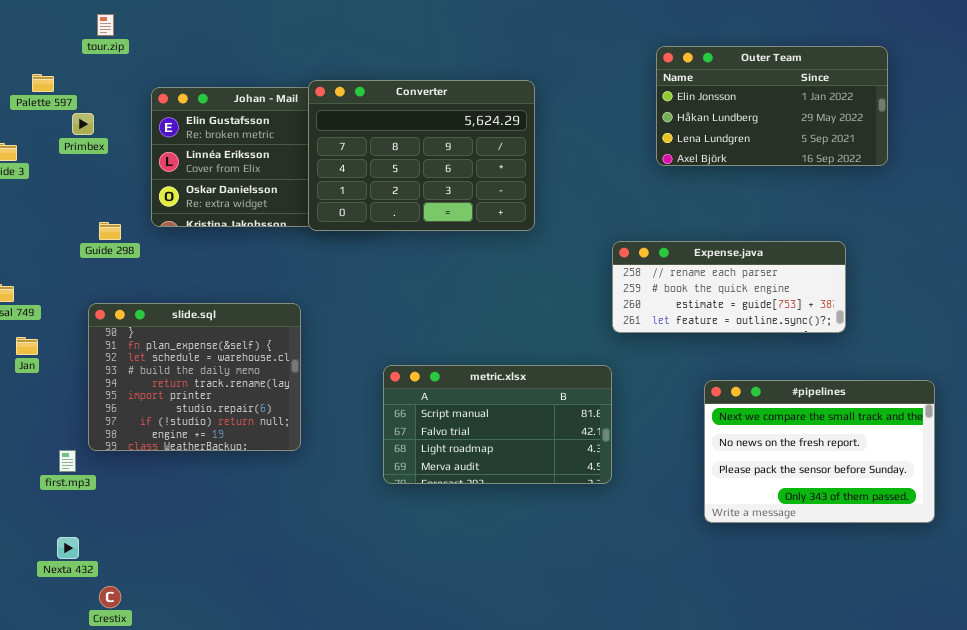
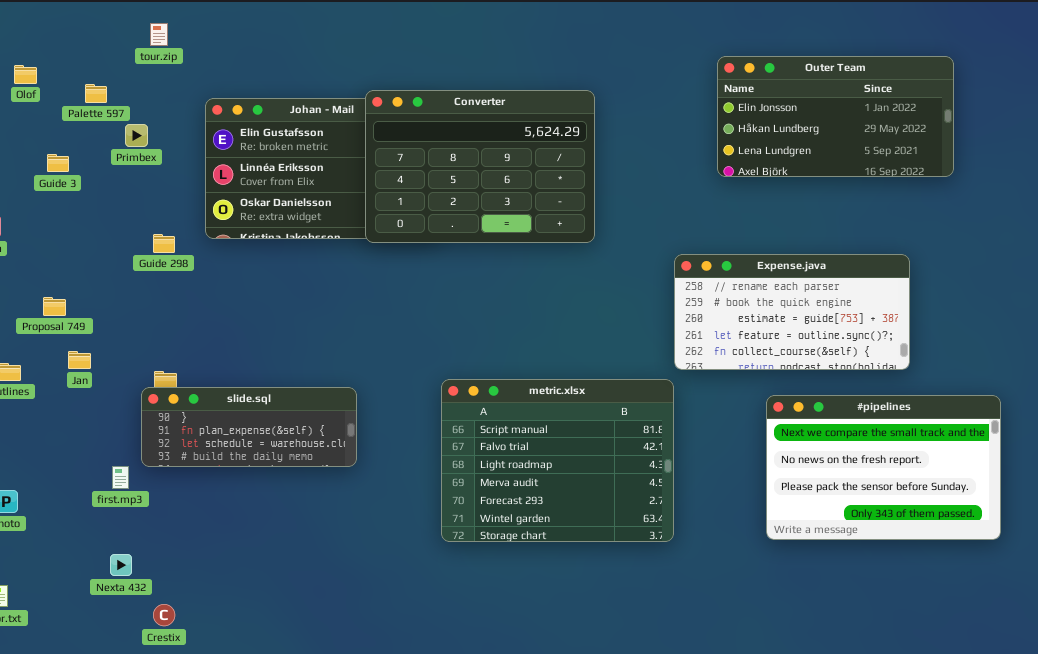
Expense.java: [612,241,846,333] -> [674,254,910,370], resized
slide.sql: [88,303,301,451] -> [141,387,357,467], resized
metric.xlsx: [383,365,612,484] -> [441,379,674,542], resized

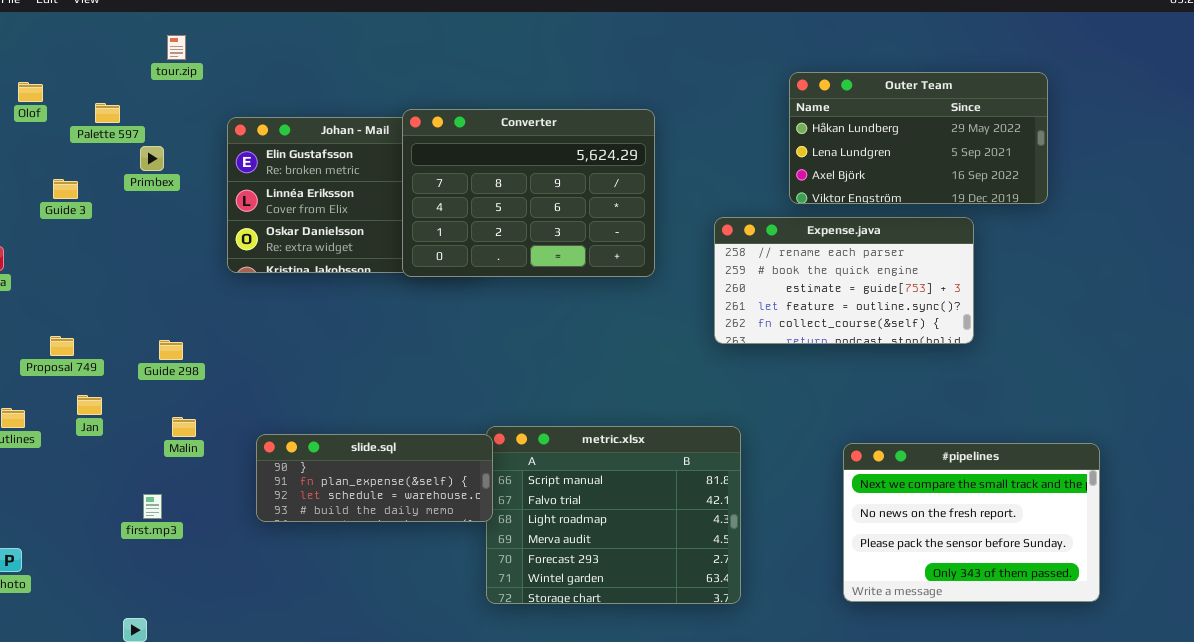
Outer Team: [717,56,954,177] -> [789,72,1048,204], scrolled down 1 row
Guide 298: [153,234,175,253] -> [159,340,183,360], moved
Expense.java: [674,254,910,370] -> [714,217,974,344], moved
slide.sql: [141,387,357,467] -> [256,434,493,522], moved
first.mp3: [112,466,129,489] -> [143,494,162,519], moved

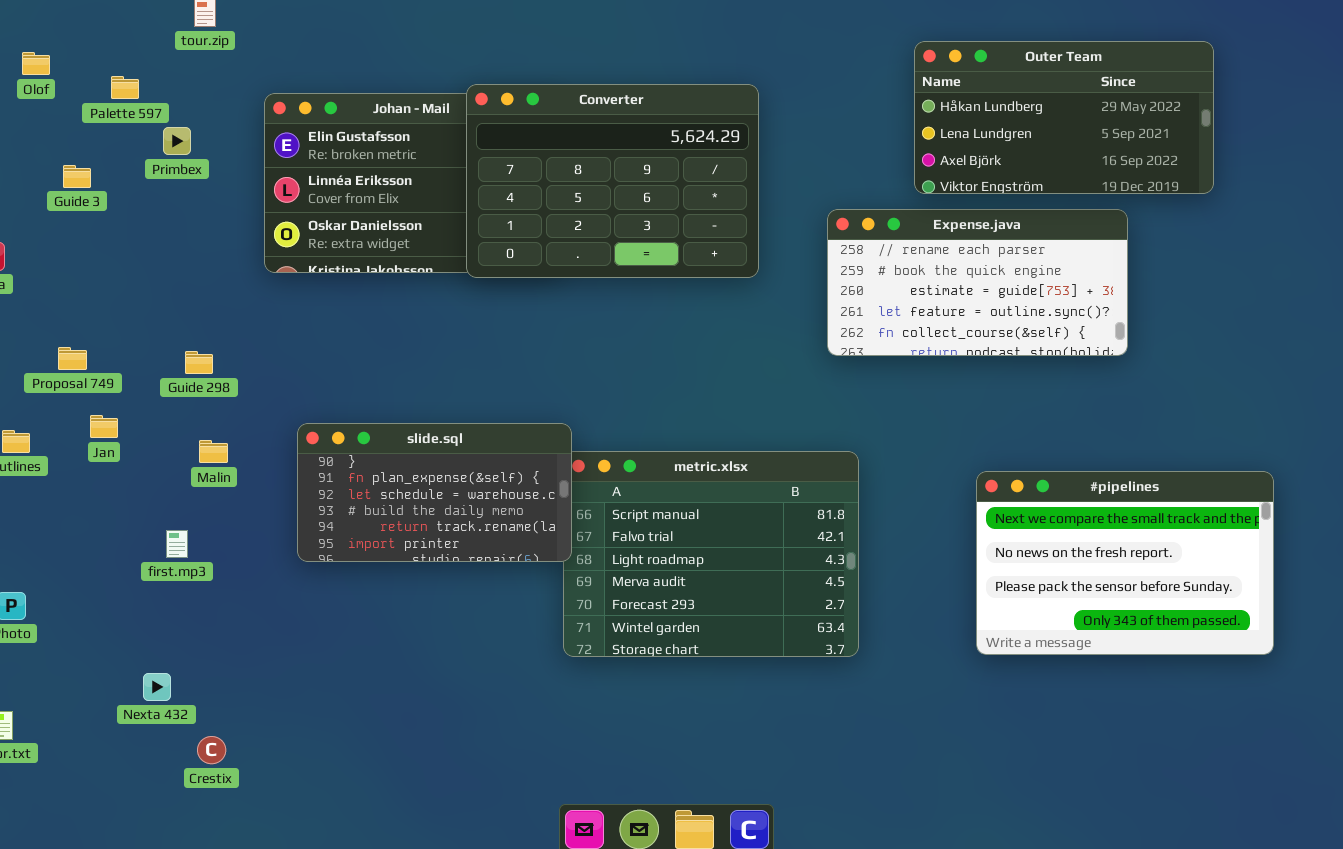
slide.sql: [256,434,493,522] -> [297,423,572,562], resized

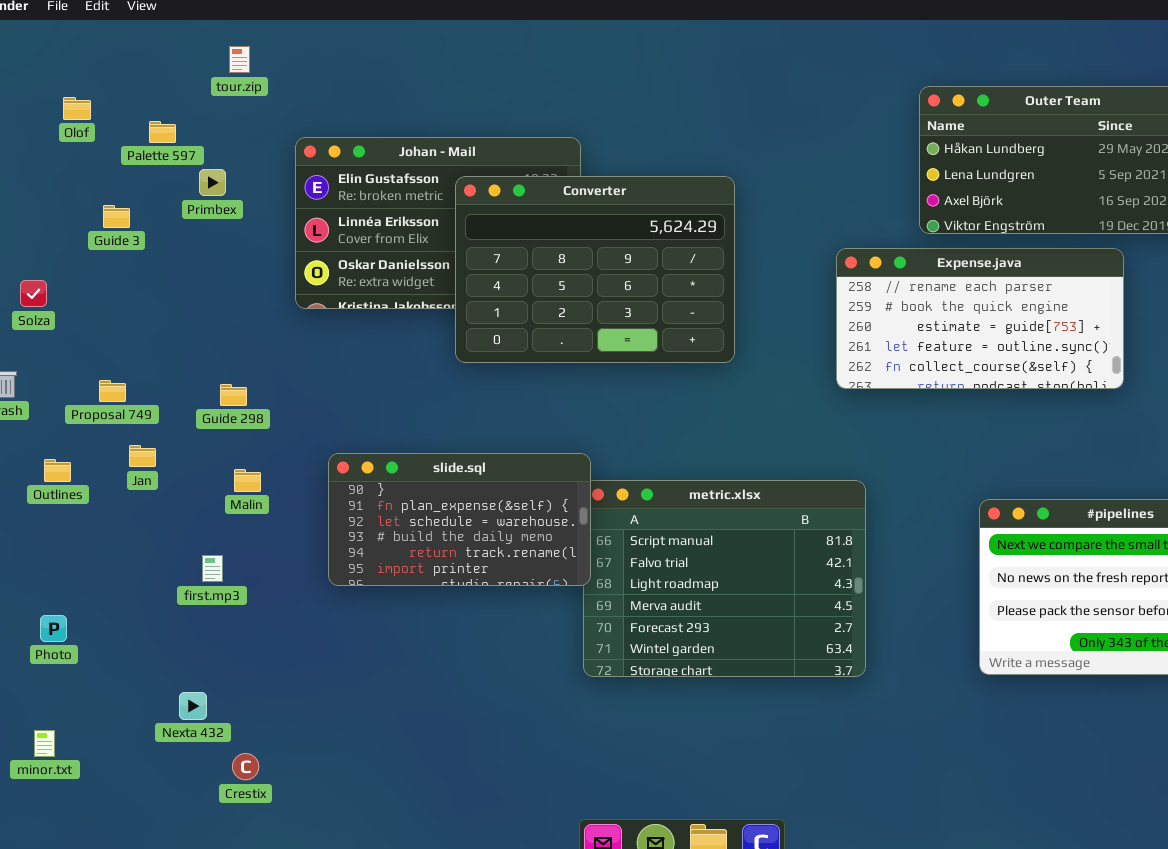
Converter: [466,84,759,278] -> [455,176,735,363], moved

